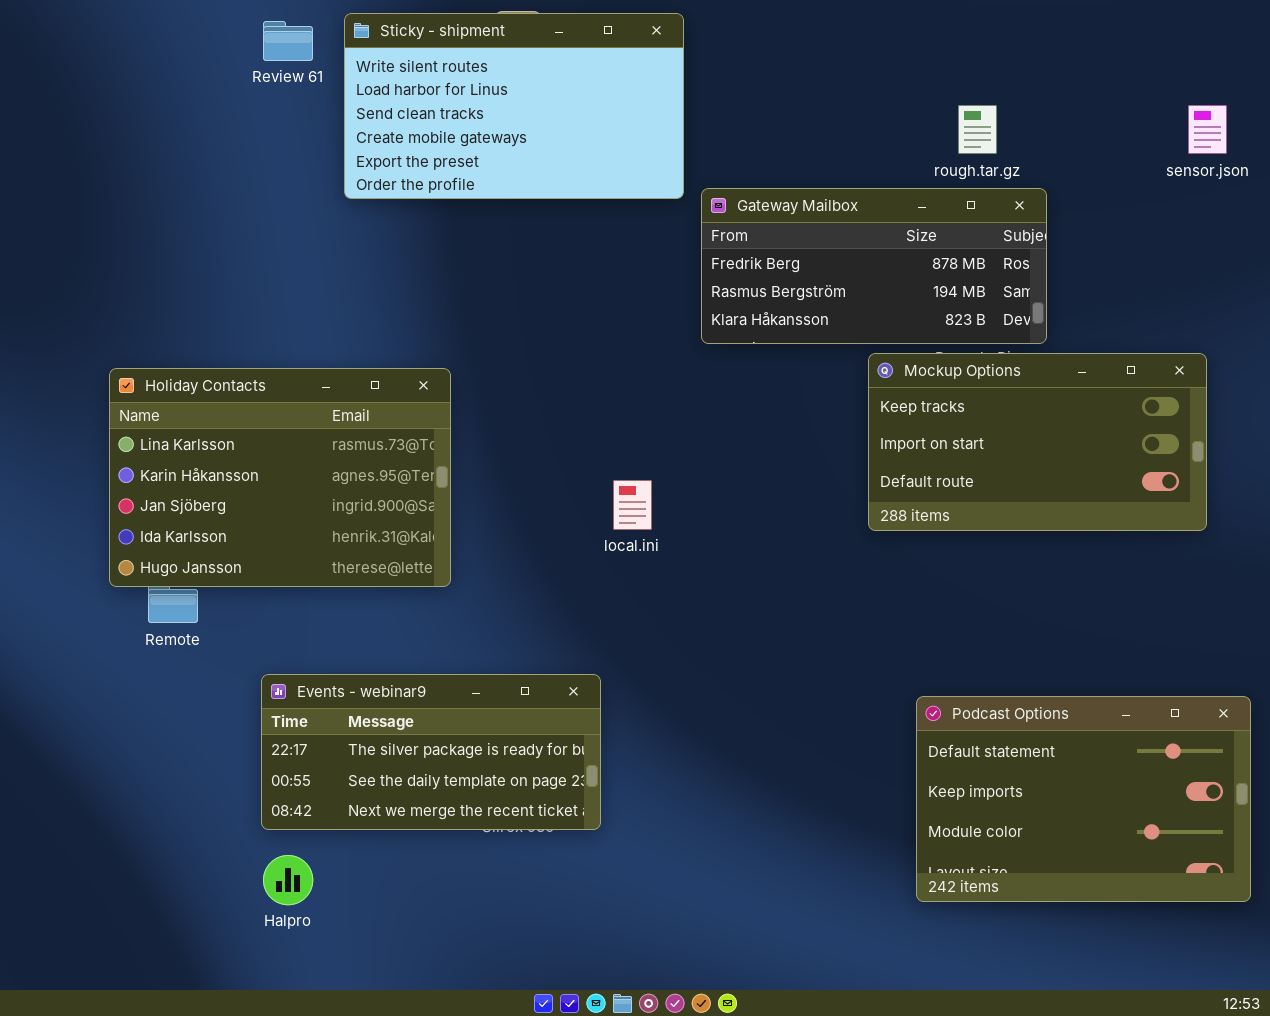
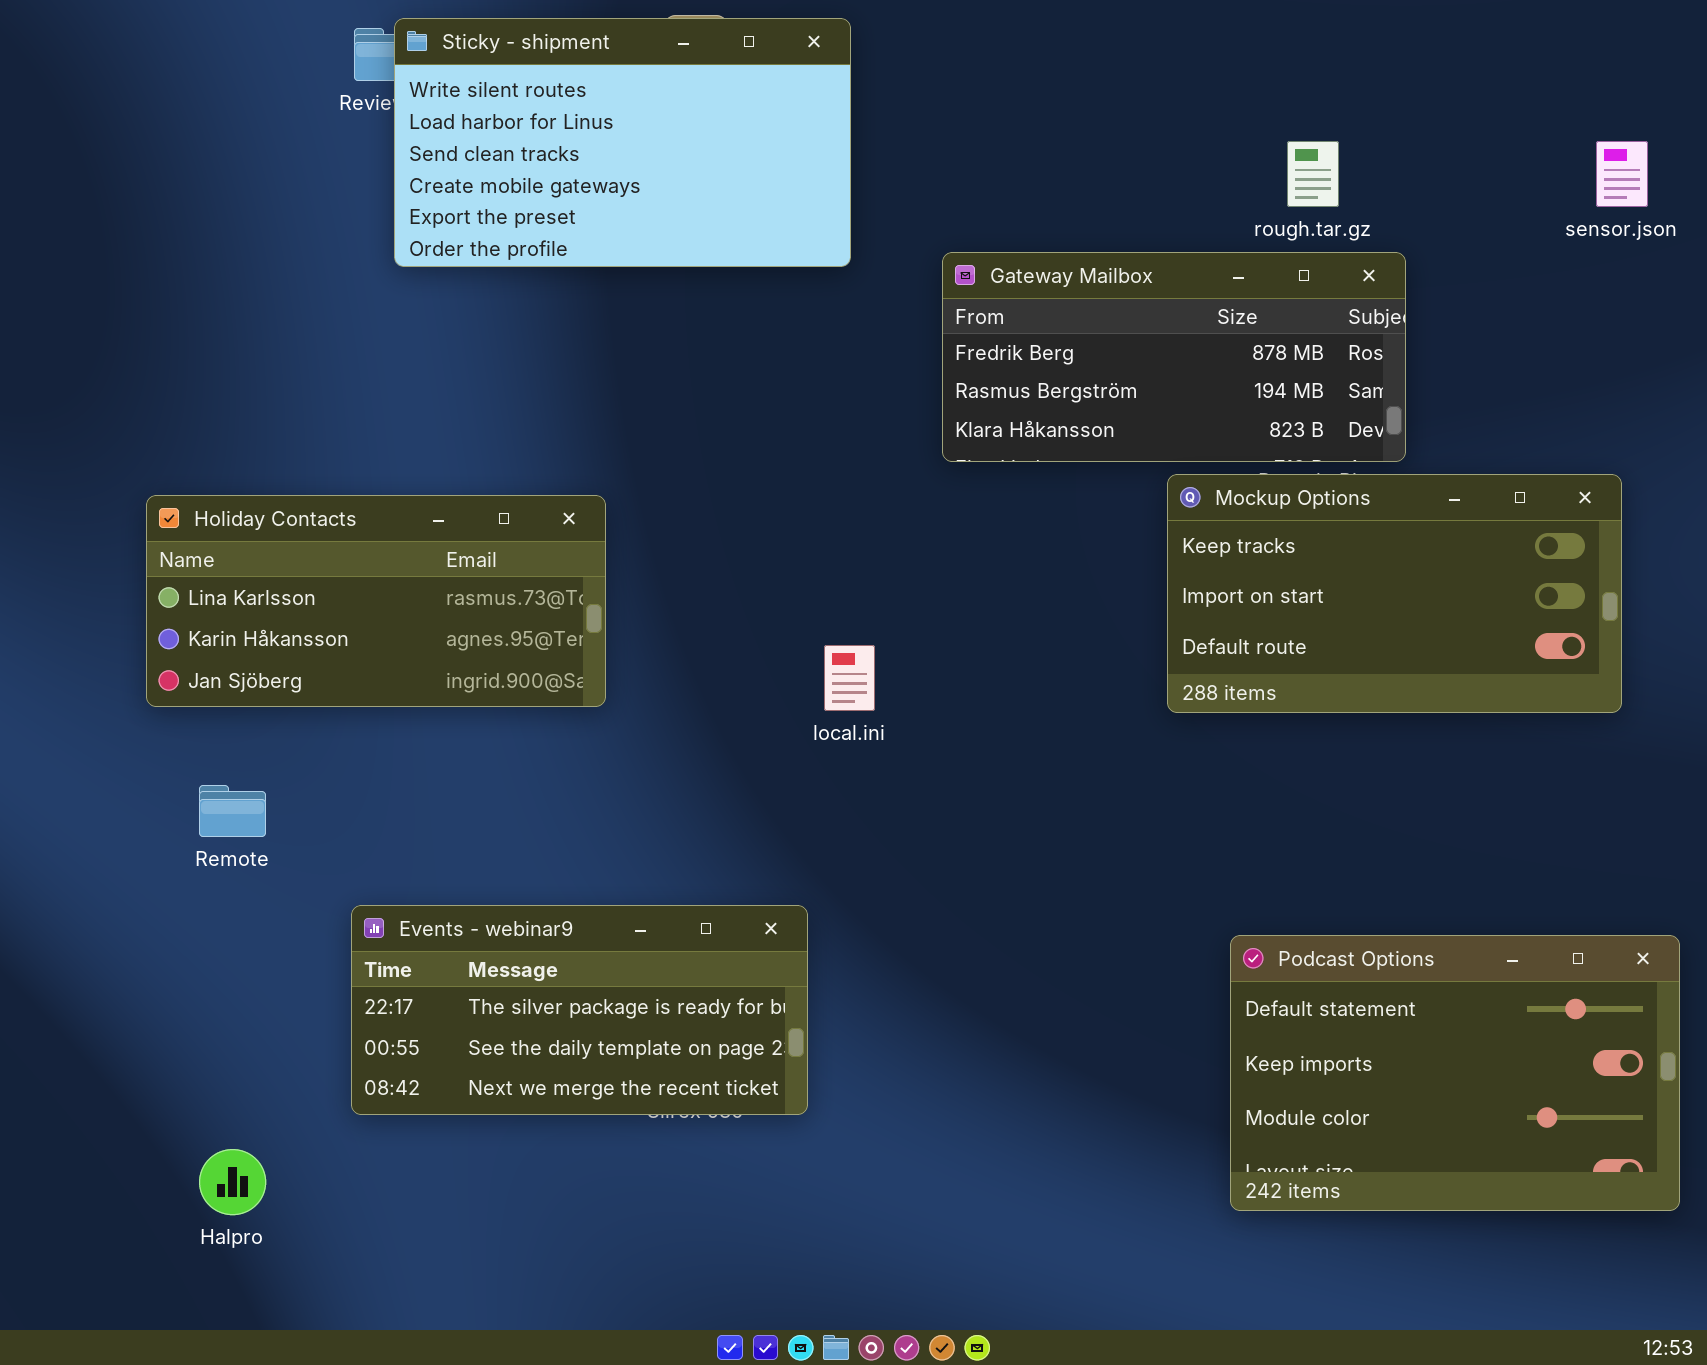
Sticky - shipment: [344,13,684,199] -> [394,18,851,267], moved
Holiday Contacts: [109,368,451,587] -> [146,495,606,707], resized
Halpro: [263,855,313,905] -> [199,1149,266,1215], moved

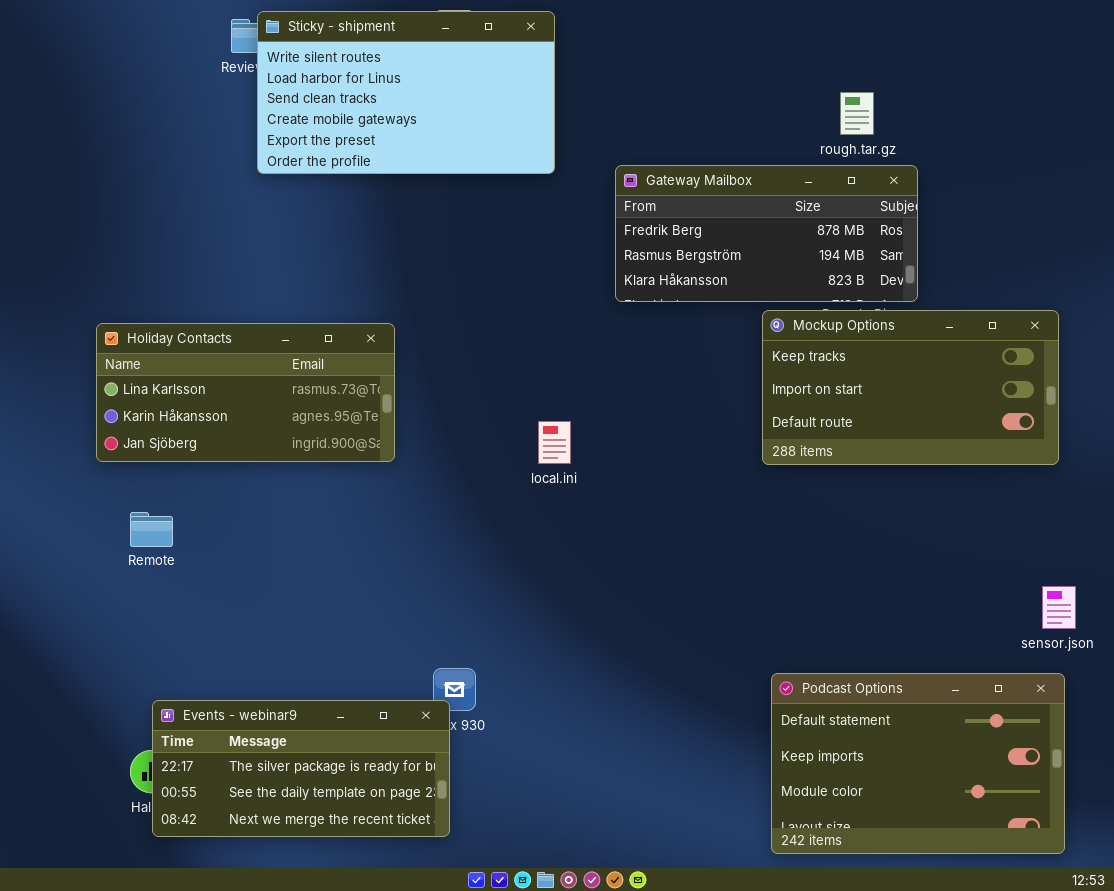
sensor.json: [1596,141,1648,207] -> [1042,586,1076,629], moved
Events - webinar9: [351,905,808,1115] -> [152,700,450,837], moved
Podcast Options: [1230,935,1680,1211] -> [771,673,1065,854], moved

